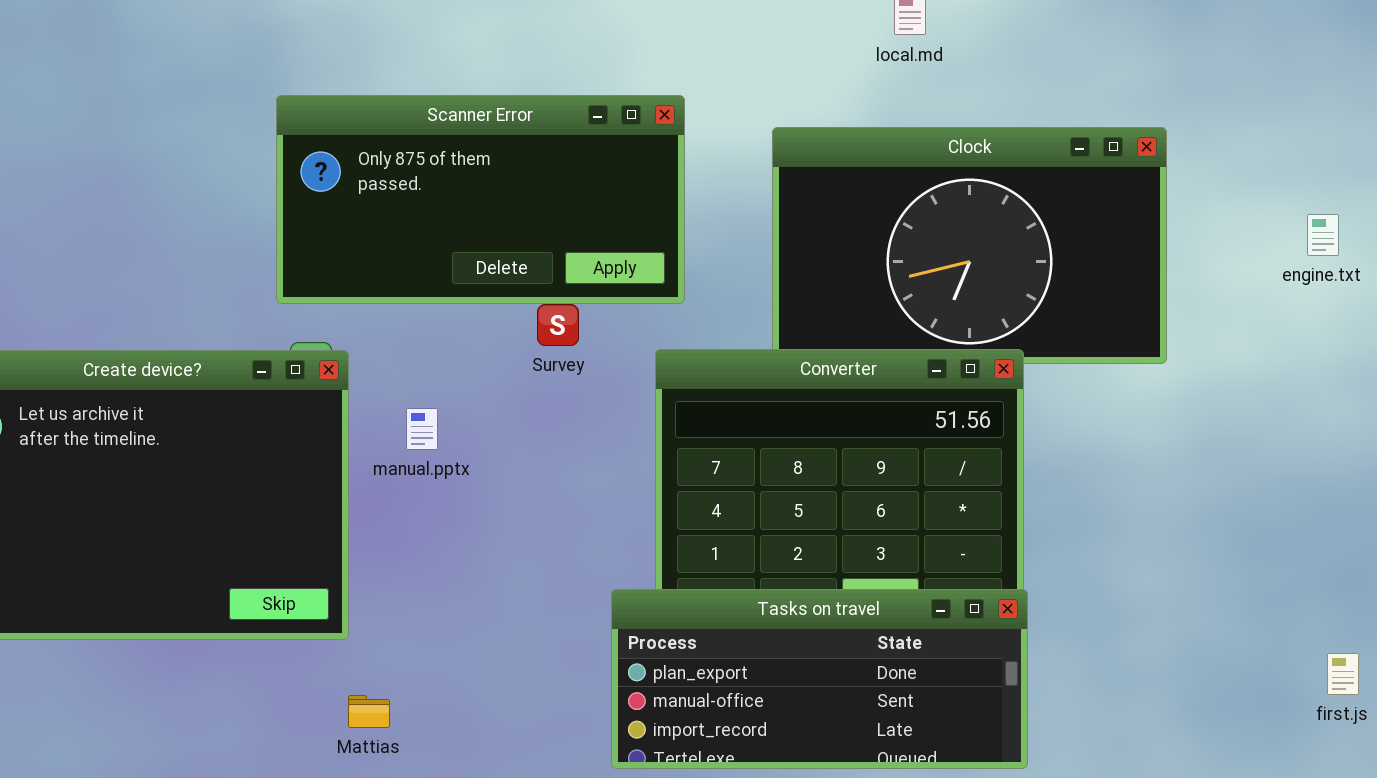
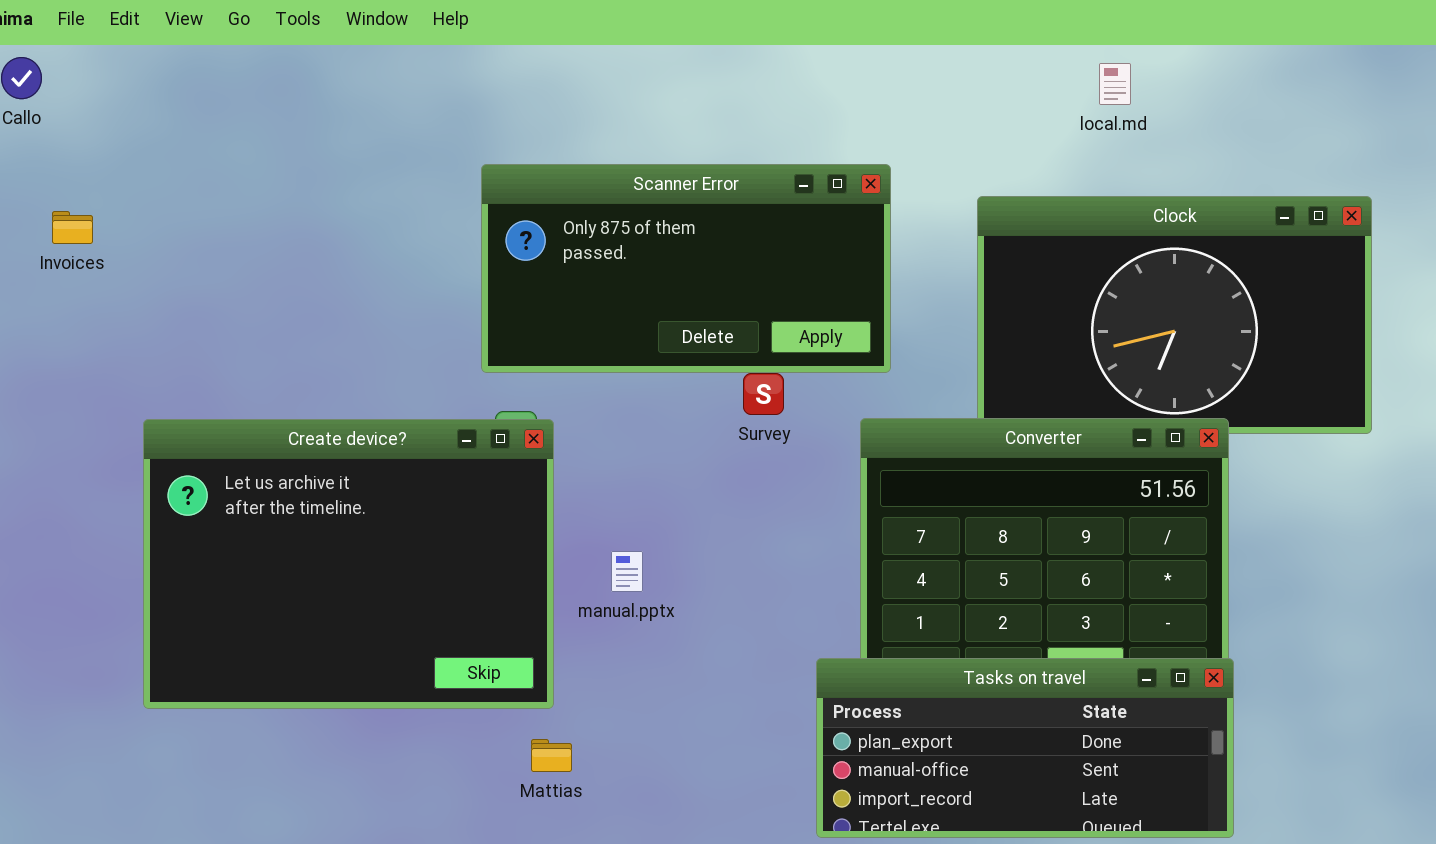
manual.pptx: [406,408,438,450] -> [611,551,643,592], moved
Mattias: [348,695,390,728] -> [531,739,572,772], moved

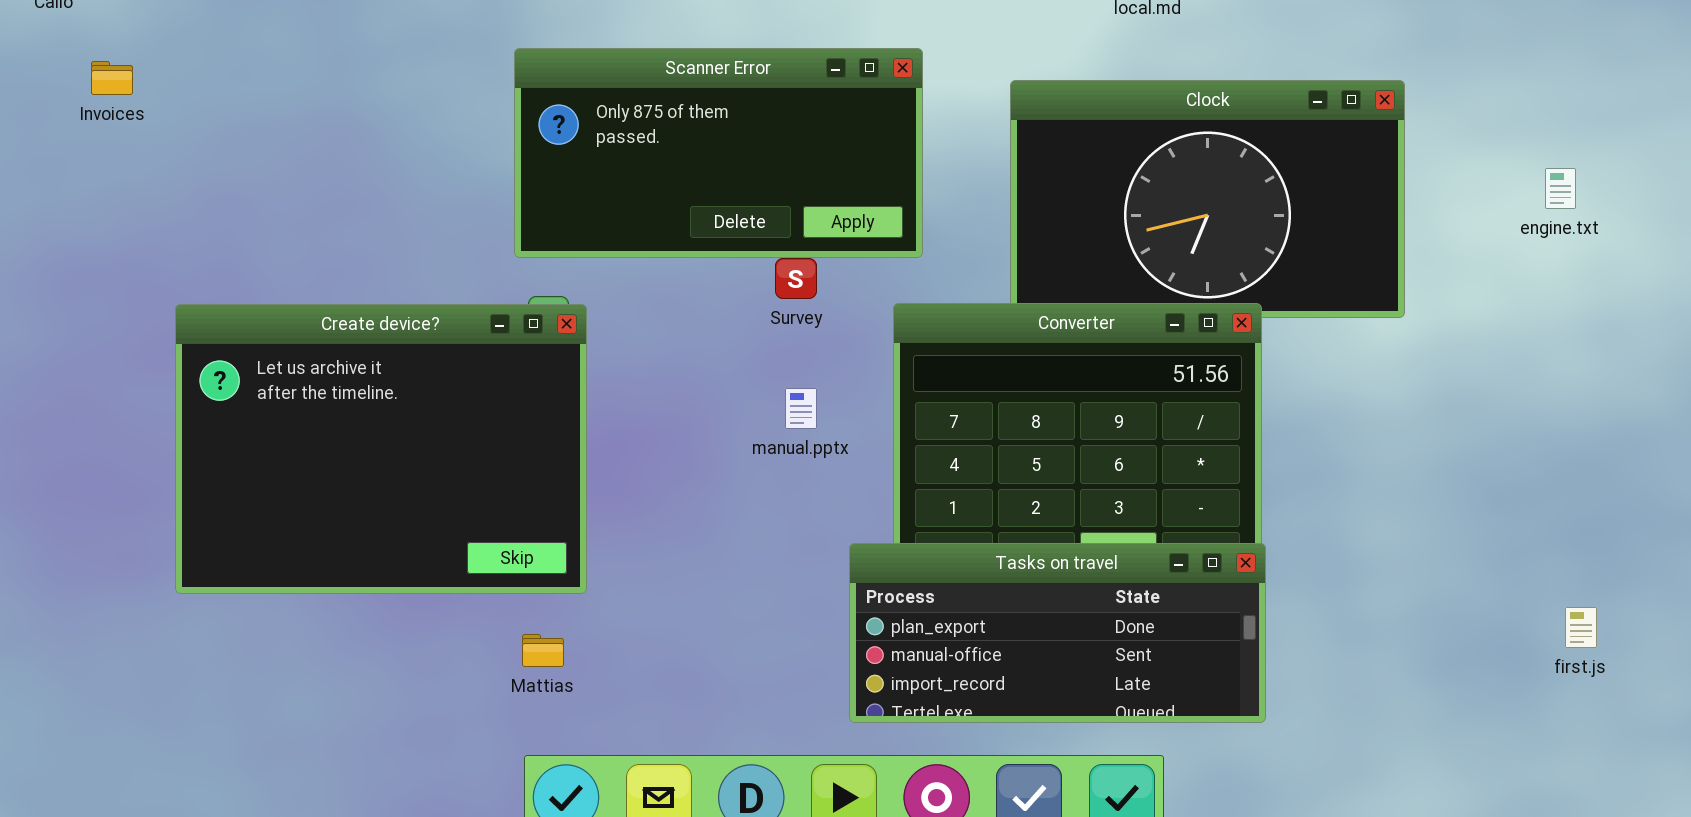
Invoices: [52,211,93,244] -> [91,61,133,95], moved
manual.pptx: [611,551,643,592] -> [785,388,817,429], moved
Mattias: [531,739,572,772] -> [522,634,564,667], moved

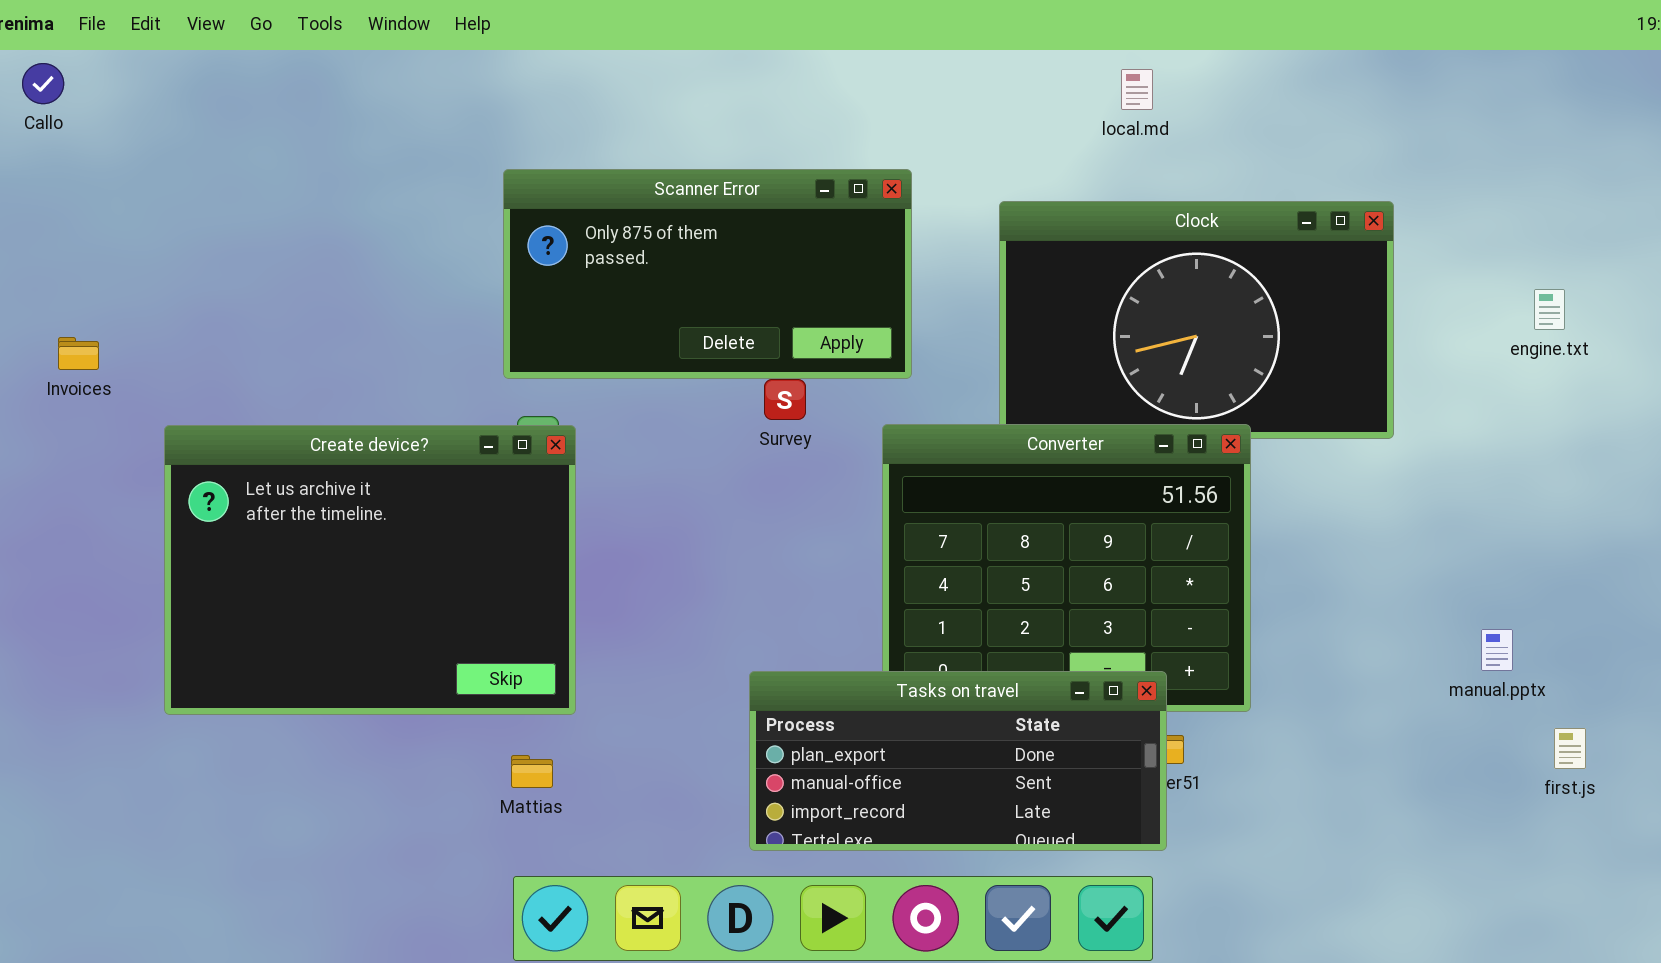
Invoices: [91,61,133,95] -> [58,337,99,370], moved
manual.pptx: [785,388,817,429] -> [1481,629,1513,671], moved
Tasks on travel: [849,543,1266,723] -> [749,671,1167,851], moved

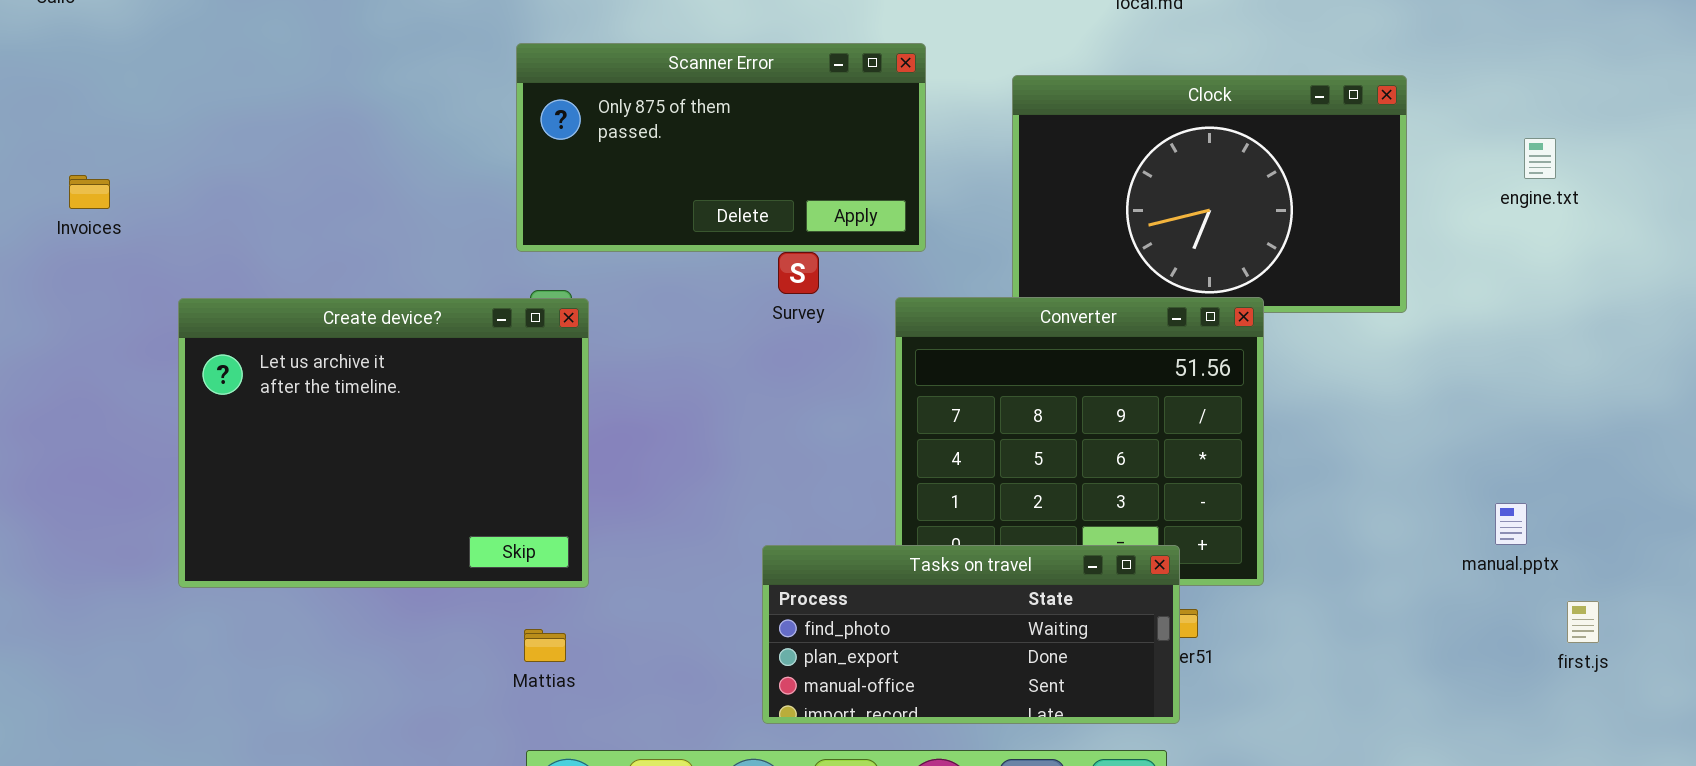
engine.txt: [1534,289,1565,330] -> [1524,138,1556,179], moved
Invoices: [58,337,99,370] -> [69,175,110,209], moved
Tasks on travel: [749,671,1167,851] -> [762,545,1180,724], scrolled up 1 row

